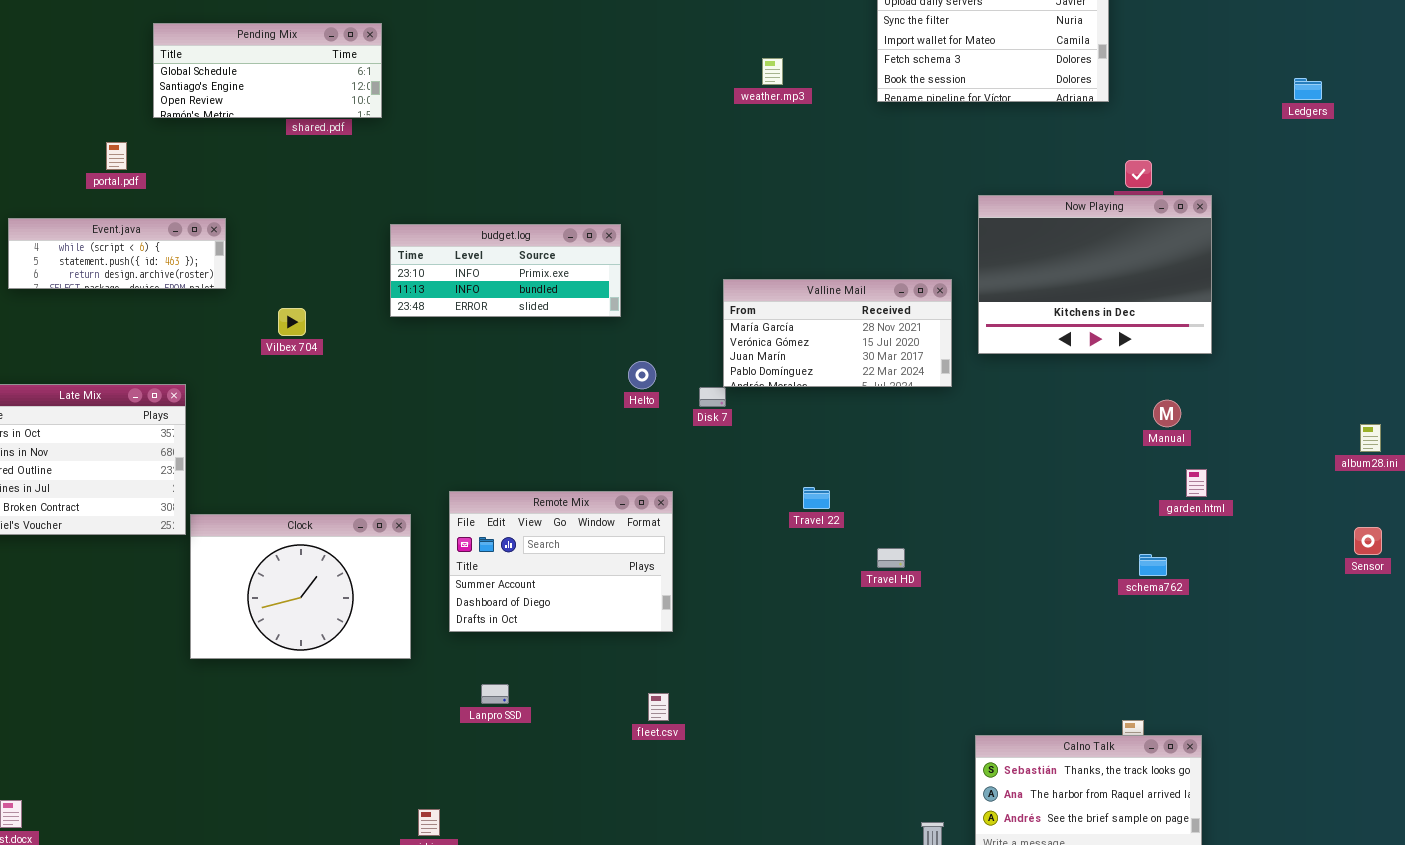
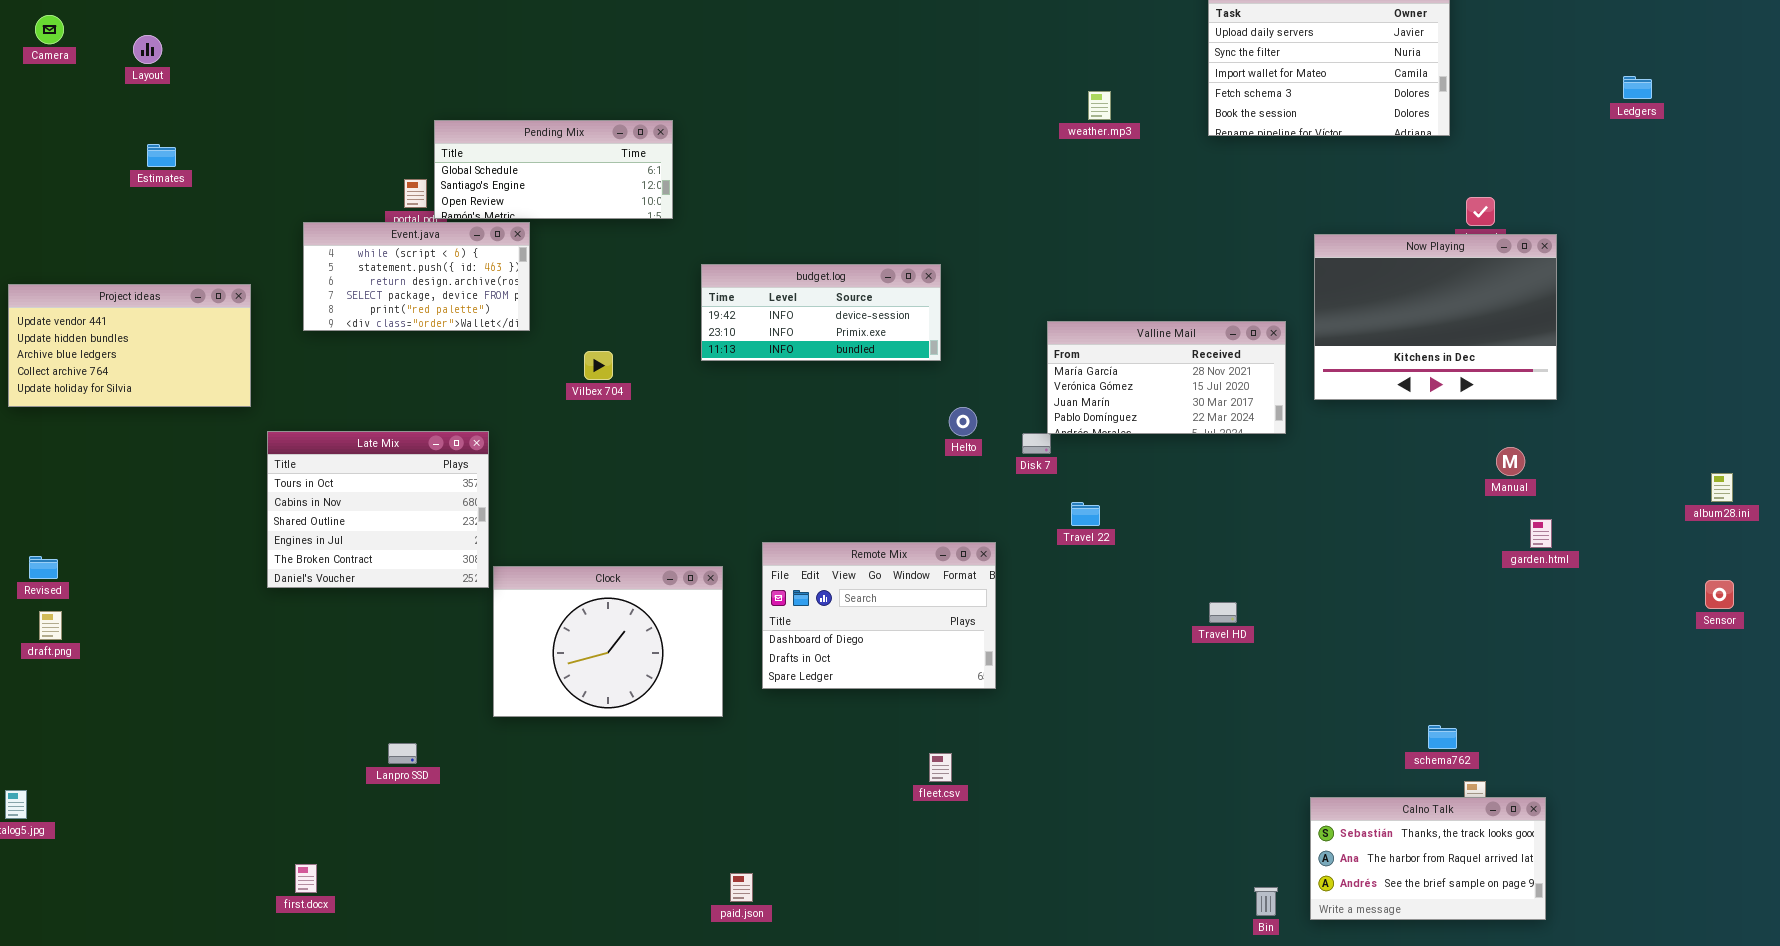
Pending Mix: [153,23,382,118] -> [434,120,673,219], moved
Ledgers: [1294,78,1322,100] -> [1623,76,1652,99], moved
Event.java: [8,218,226,289] -> [303,222,530,331], resized
budget.log: [390,224,621,317] -> [701,264,941,361], scrolled up 1 row
Travel 22: [803,487,830,509] -> [1071,502,1100,526], moved
Remote Mix: [449,491,673,632] -> [762,542,996,689], scrolled down 1 row
schema762: [1139,554,1167,576] -> [1428,725,1457,749], moved
Lanpro SSD: [481,684,509,704] -> [388,743,417,764], moved
fleet.csv: [648,693,669,721] -> [929,753,952,782], moved

